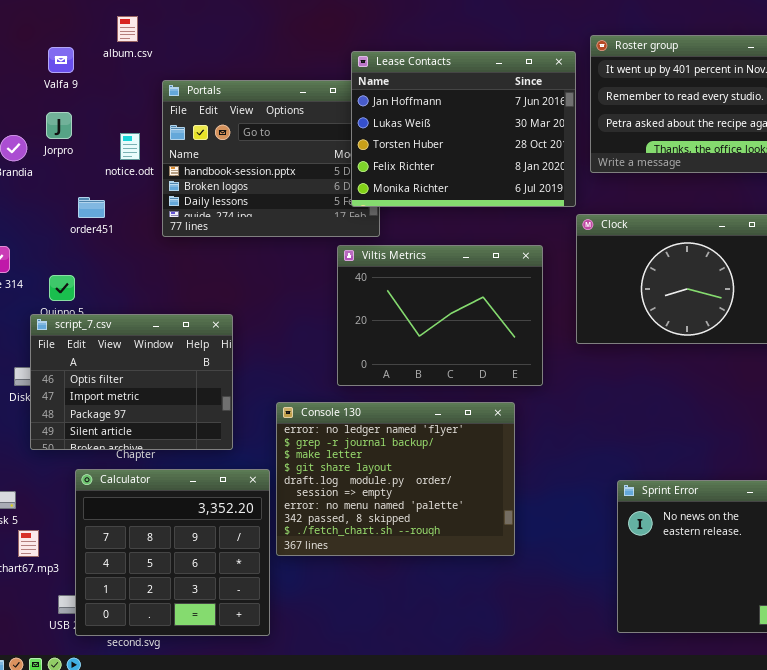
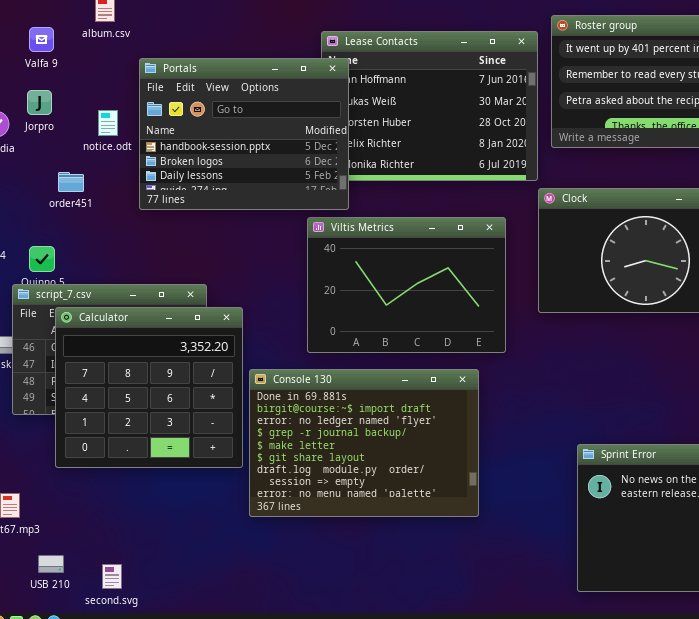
Portals: [162,80,380,237] -> [139,58,349,210], raised
Console 130: [276,402,515,556] -> [249,369,479,517], scrolled up 2 rows
Calculator: [75,469,270,636] -> [55,307,243,468], moved

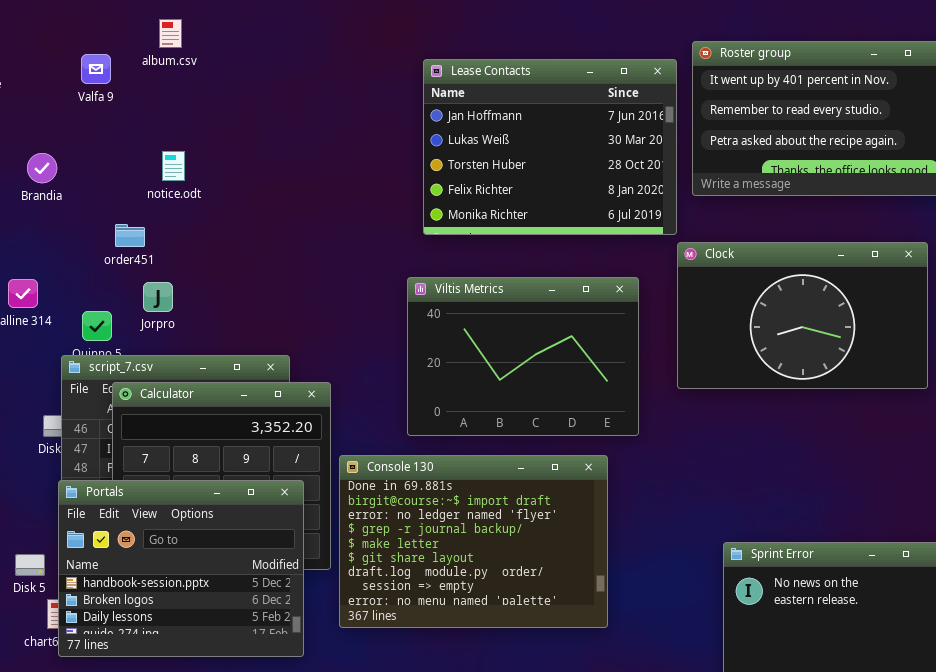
Portals: [139,58,349,210] -> [58,480,304,657], moved
Jorpro: [27,90,52,115] -> [143,282,173,312], moved

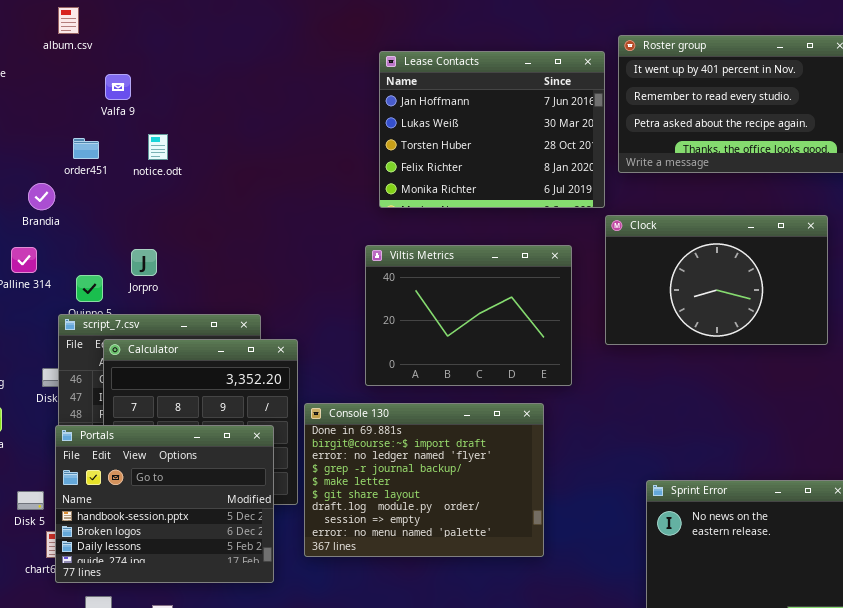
album.csv: [159,19,182,48] -> [58,7,79,34], moved
Valfa 9: [81,54,111,84] -> [105,74,131,100], moved
Brandia: [27,153,57,183] -> [28,183,55,210], moved
order451: [115,224,145,247] -> [73,138,99,159], moved

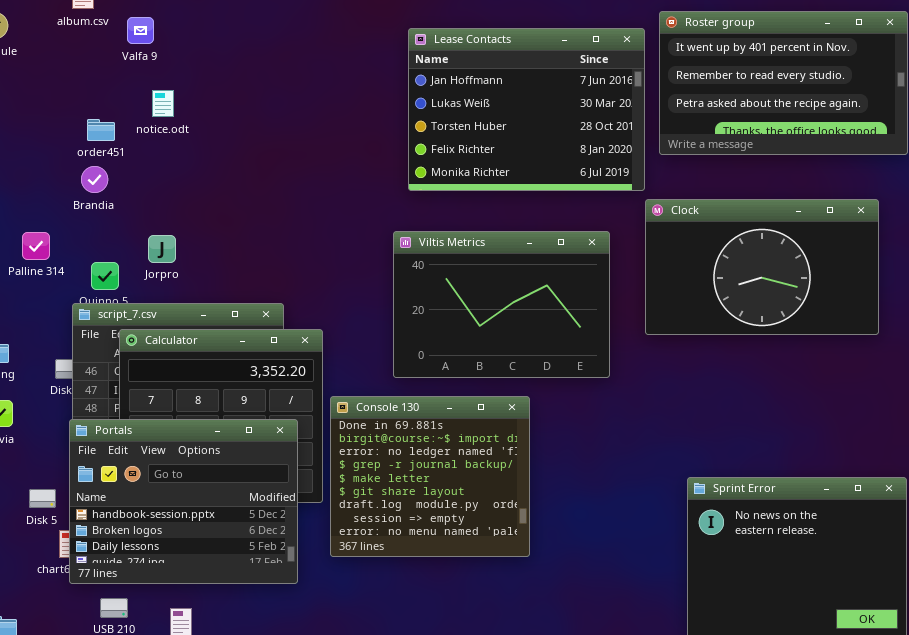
Valfa 9: [105,74,131,100] -> [127,17,154,44], moved
notice.odt: [148,134,168,160] -> [152,90,174,117], moved
Brandia: [28,183,55,210] -> [81,166,108,193], moved
Console 130: [304,403,544,557] -> [330,396,530,557], resized

